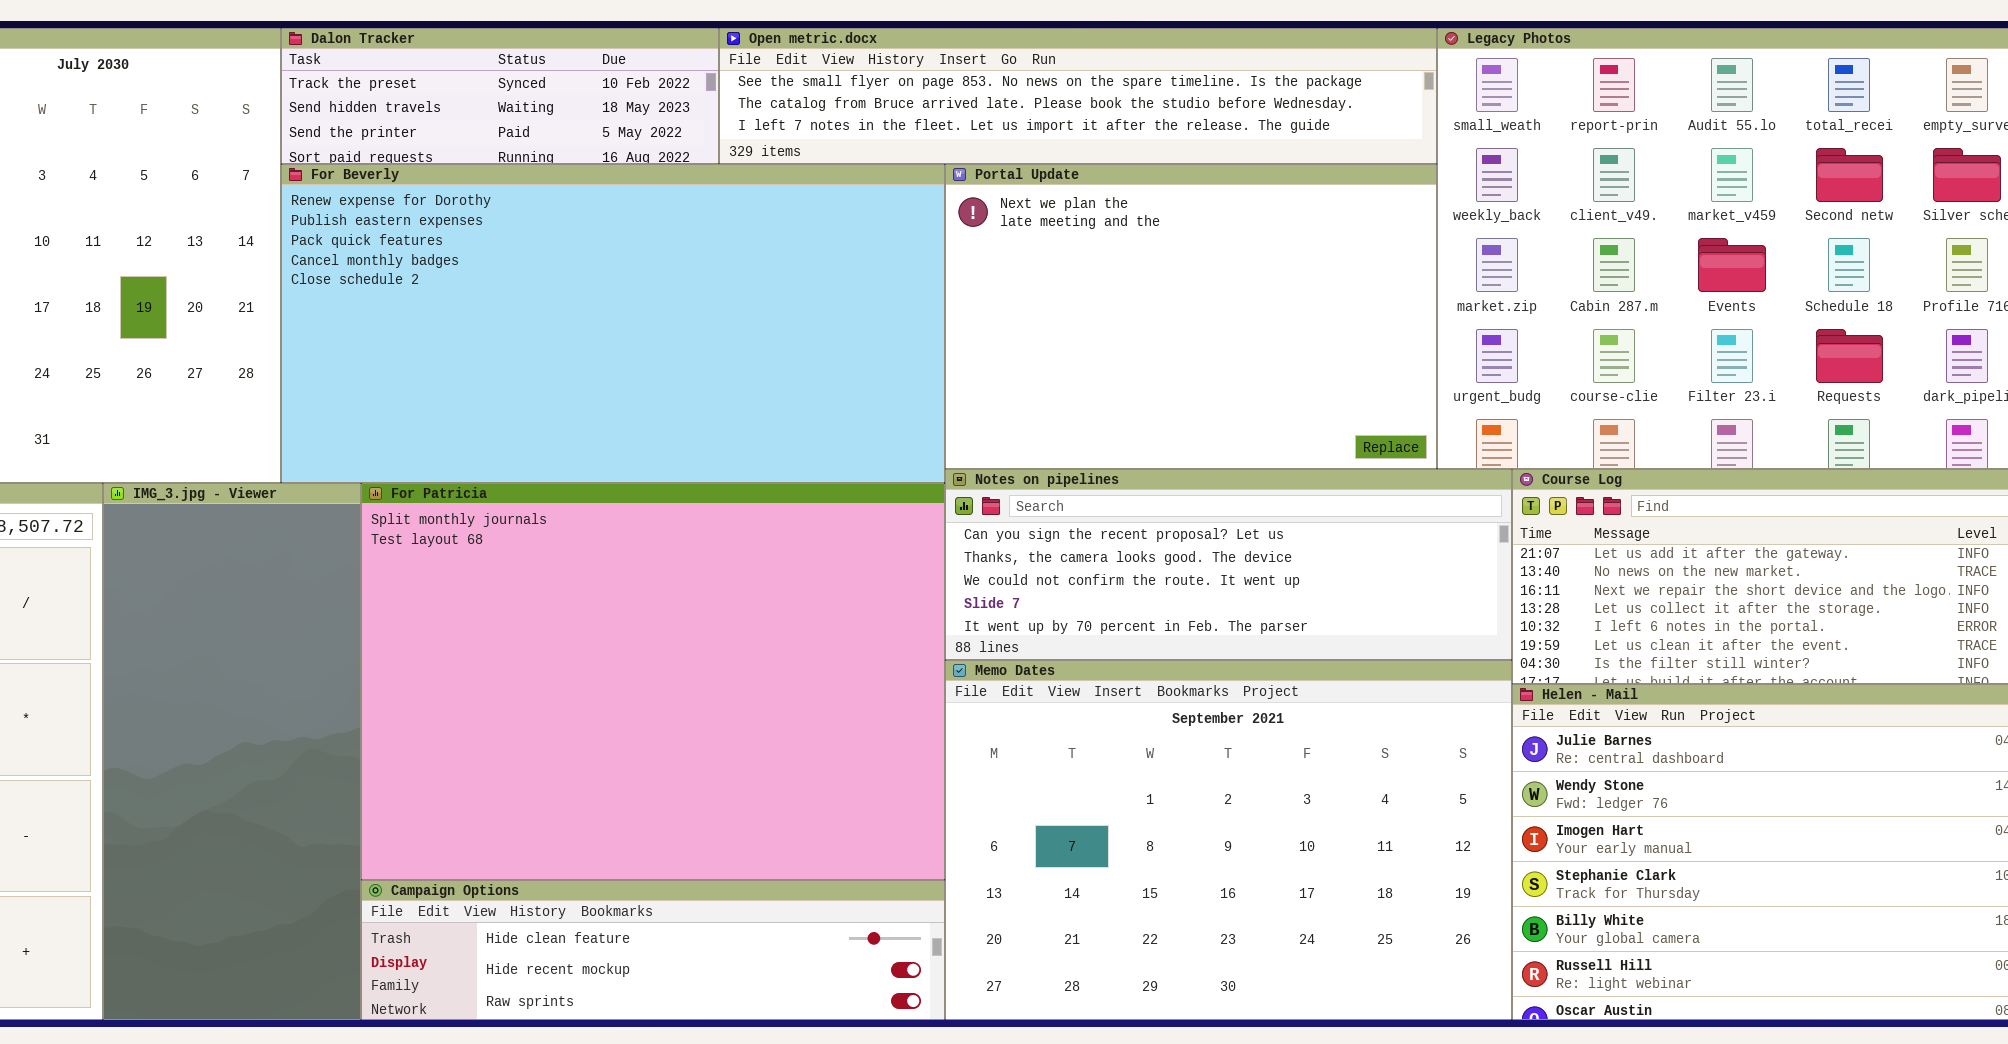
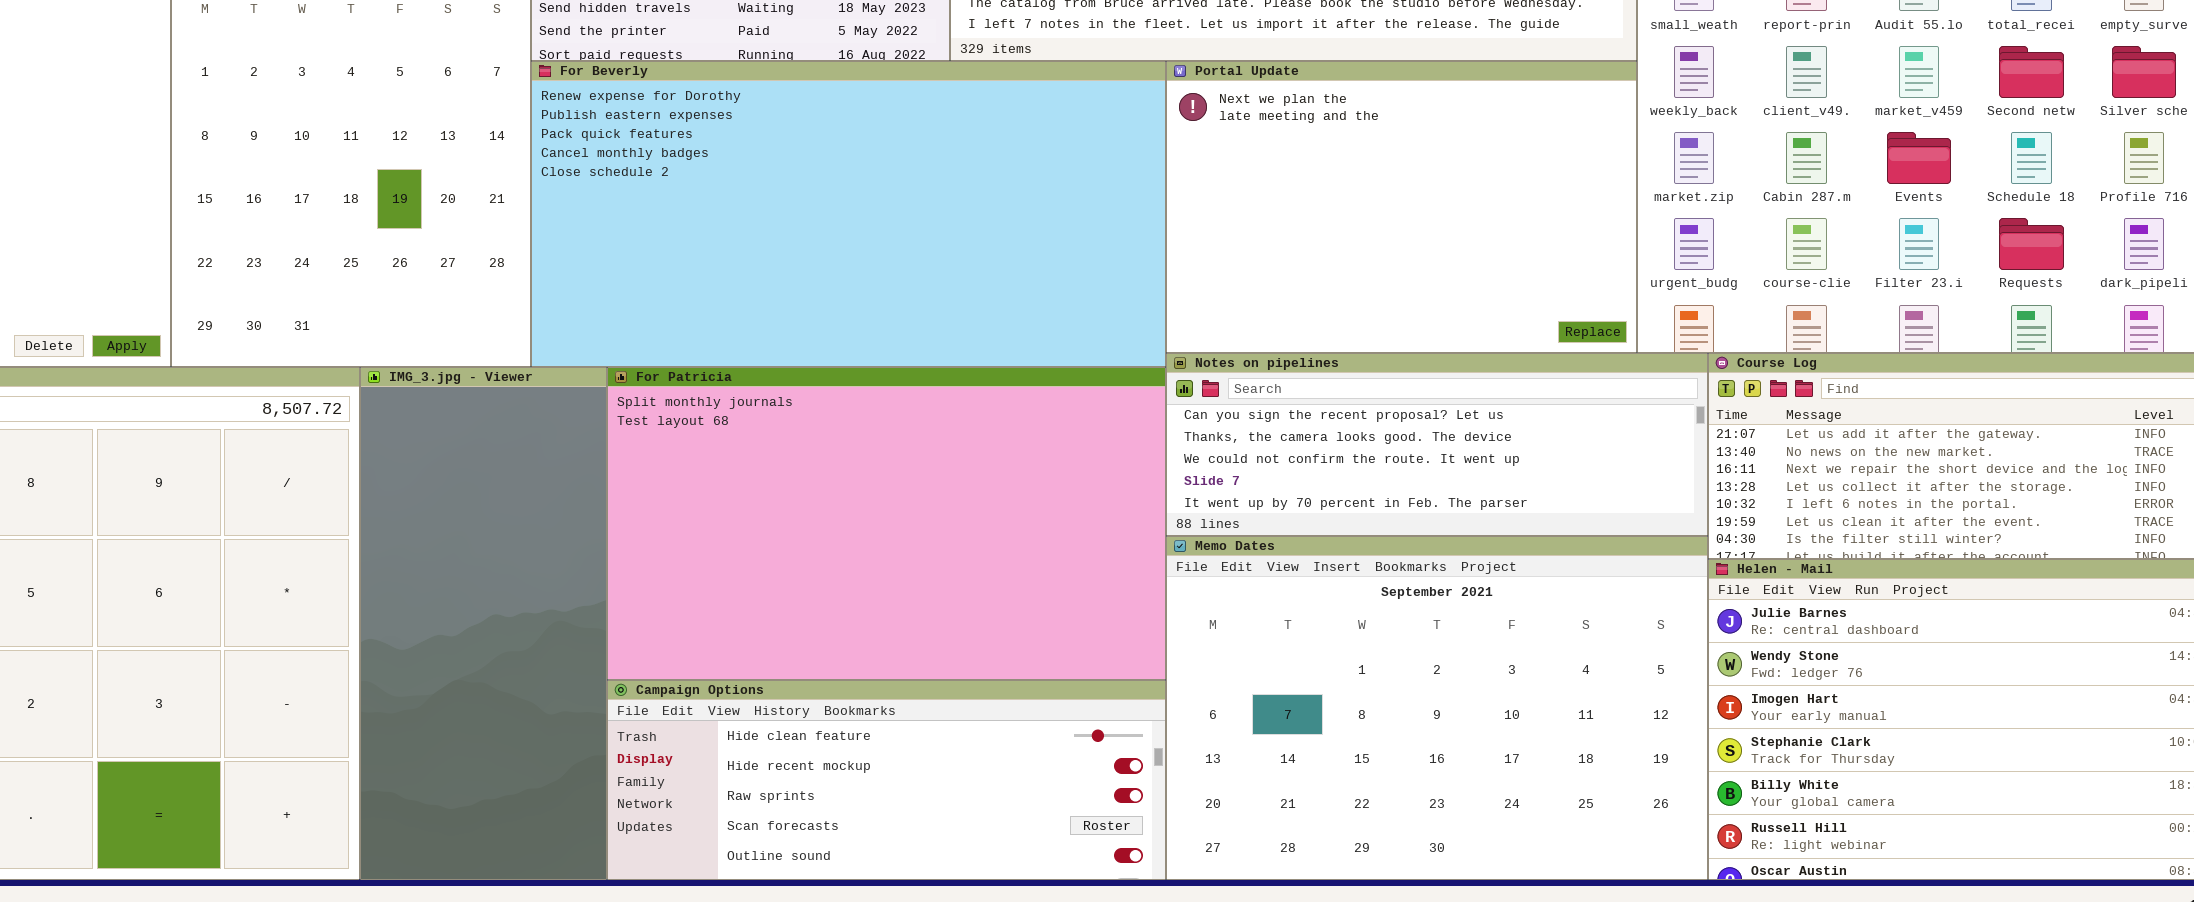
For Patricia: [361,483,945,880] -> [607,367,1166,680], resized
Campaign Options: [361,880,945,1020] -> [607,680,1166,880], resized

